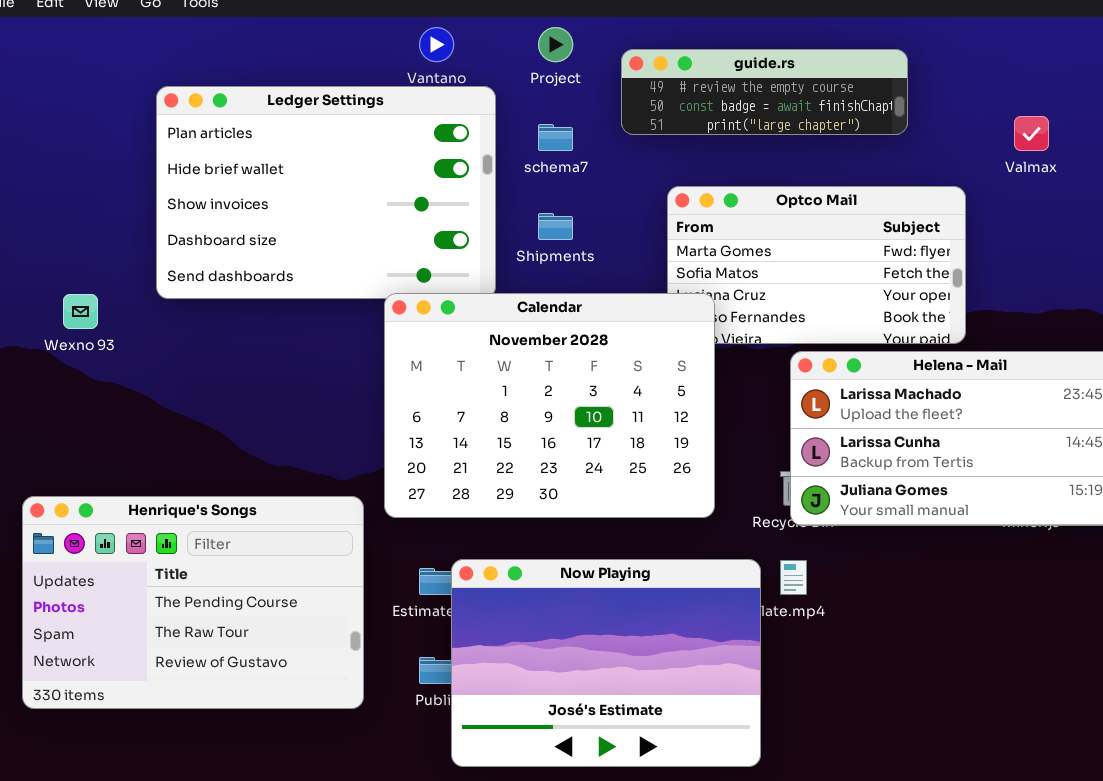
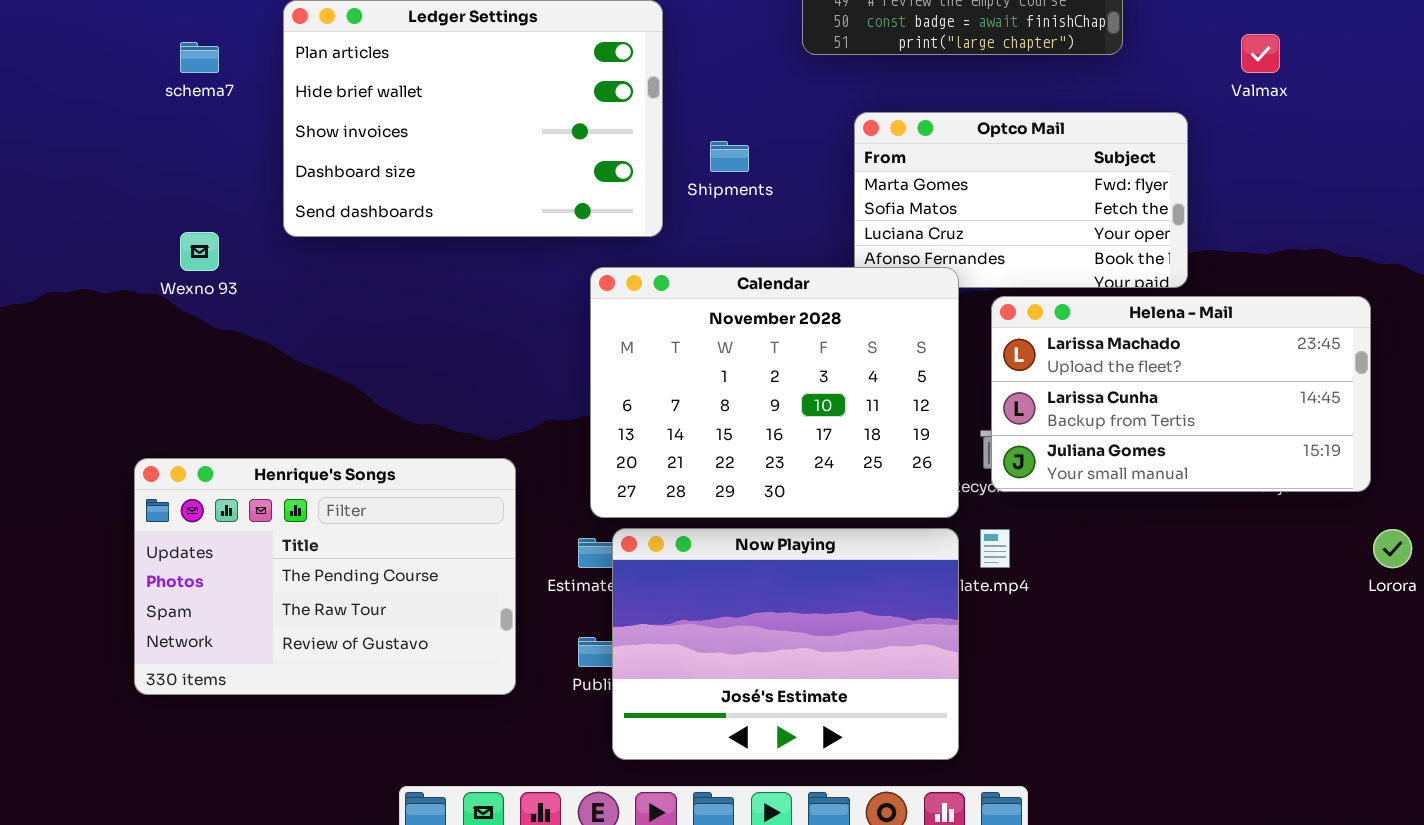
schema7: [538,124,573,151] -> [180,42,219,73], moved
Calendar: [384,293,715,518] -> [590,267,959,518], moved

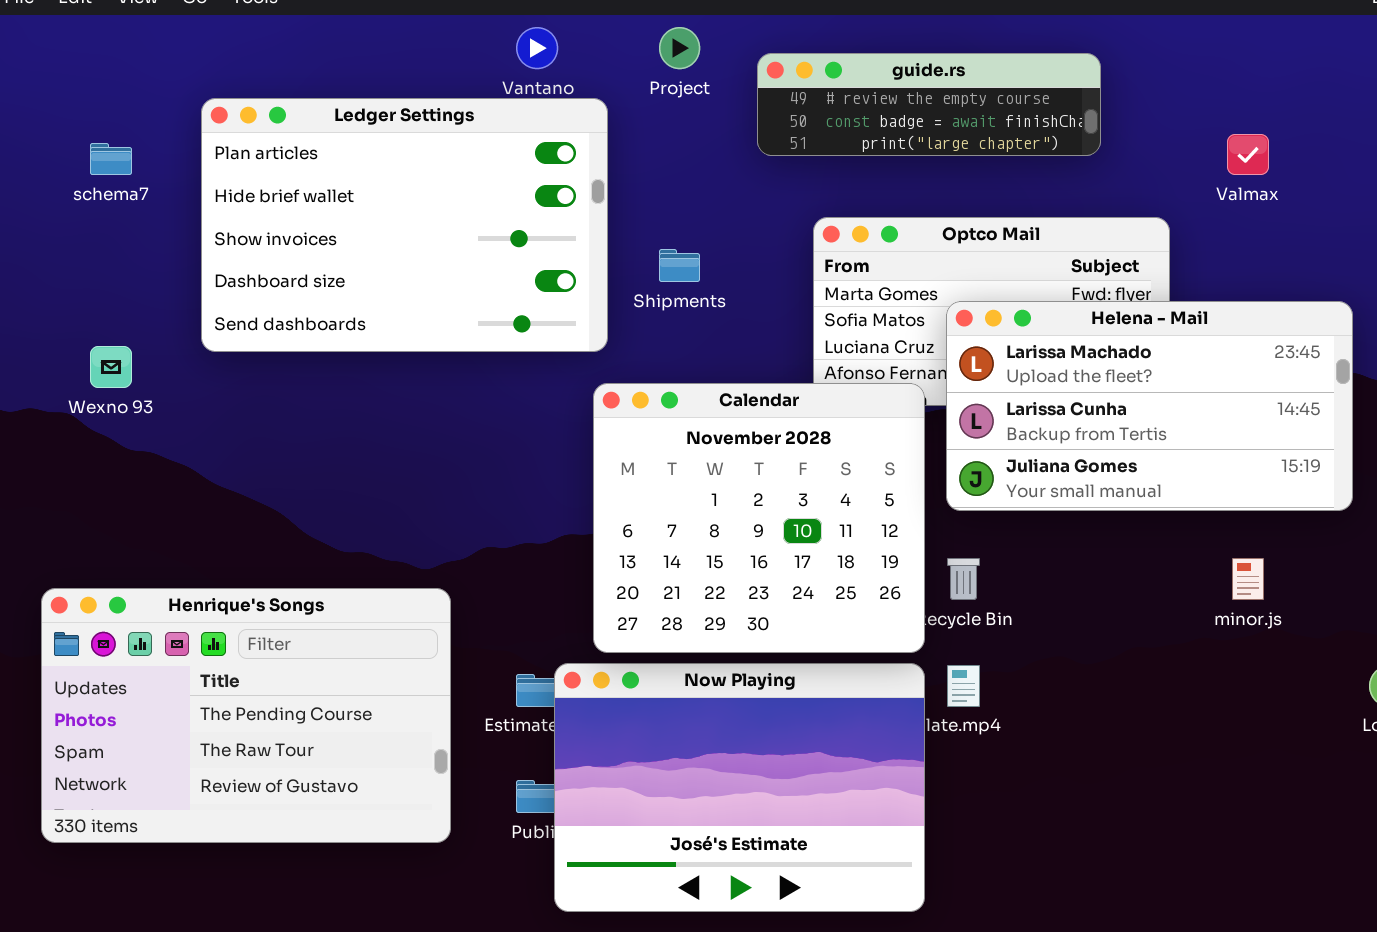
Calendar: [590,267,959,518] -> [593,383,925,653], resized
Helena - Mail: [991,296,1371,492] -> [946,301,1353,511], moved

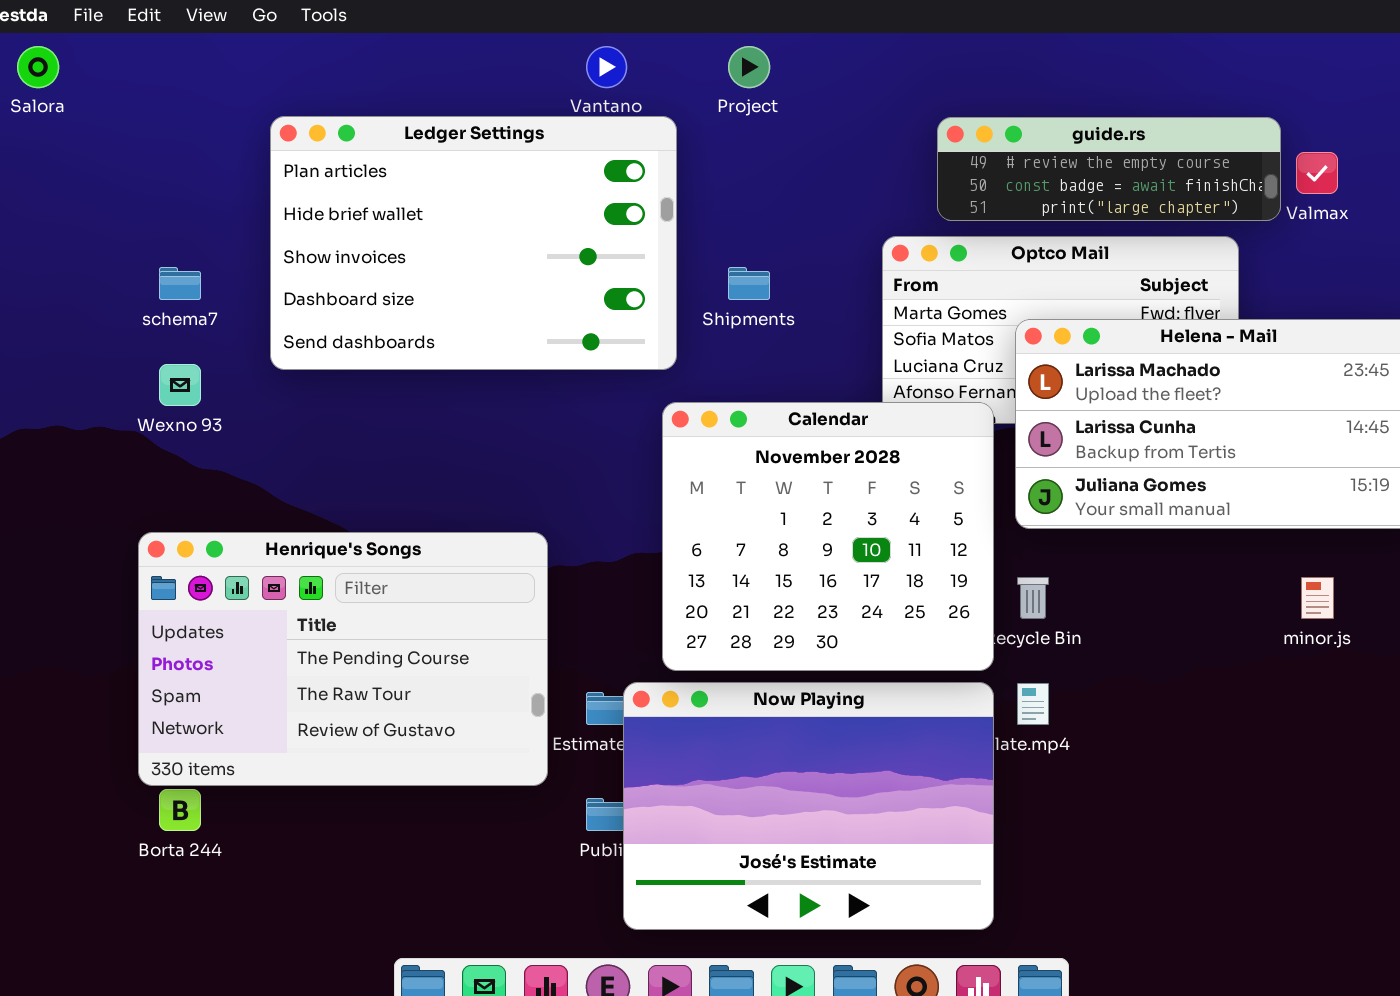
guide.rs: [757,53,1101,156] -> [937,117,1281,221], moved
schema7: [90,143,132,175] -> [159,267,201,300], moved
Henrique's Songs: [41,588,451,843] -> [138,532,548,786], moved

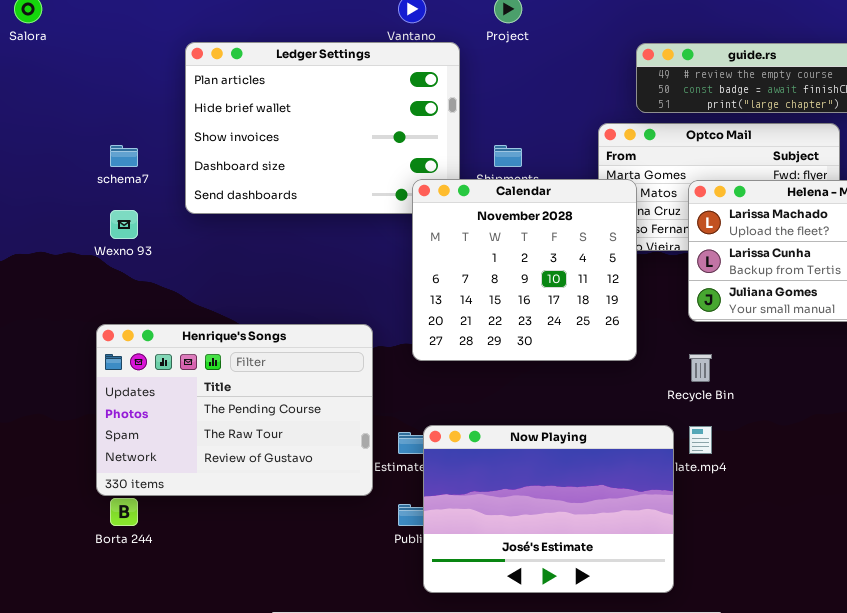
Calendar: [662,402,994,671] -> [412,179,637,361], moved

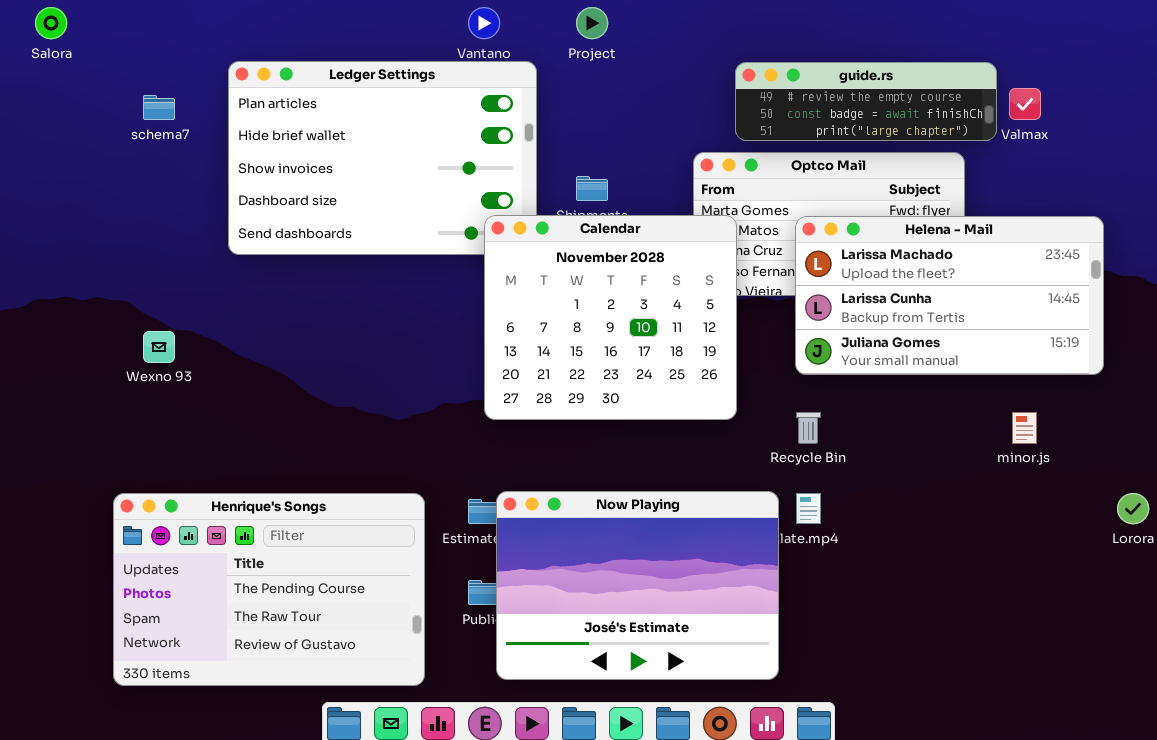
schema7: [110,145,138,167] -> [143,95,175,120], moved
Wexno 93: [110,210,138,239] -> [143,331,175,363], moved
Henrique's Songs: [96,324,373,496] -> [113,493,425,686], moved

